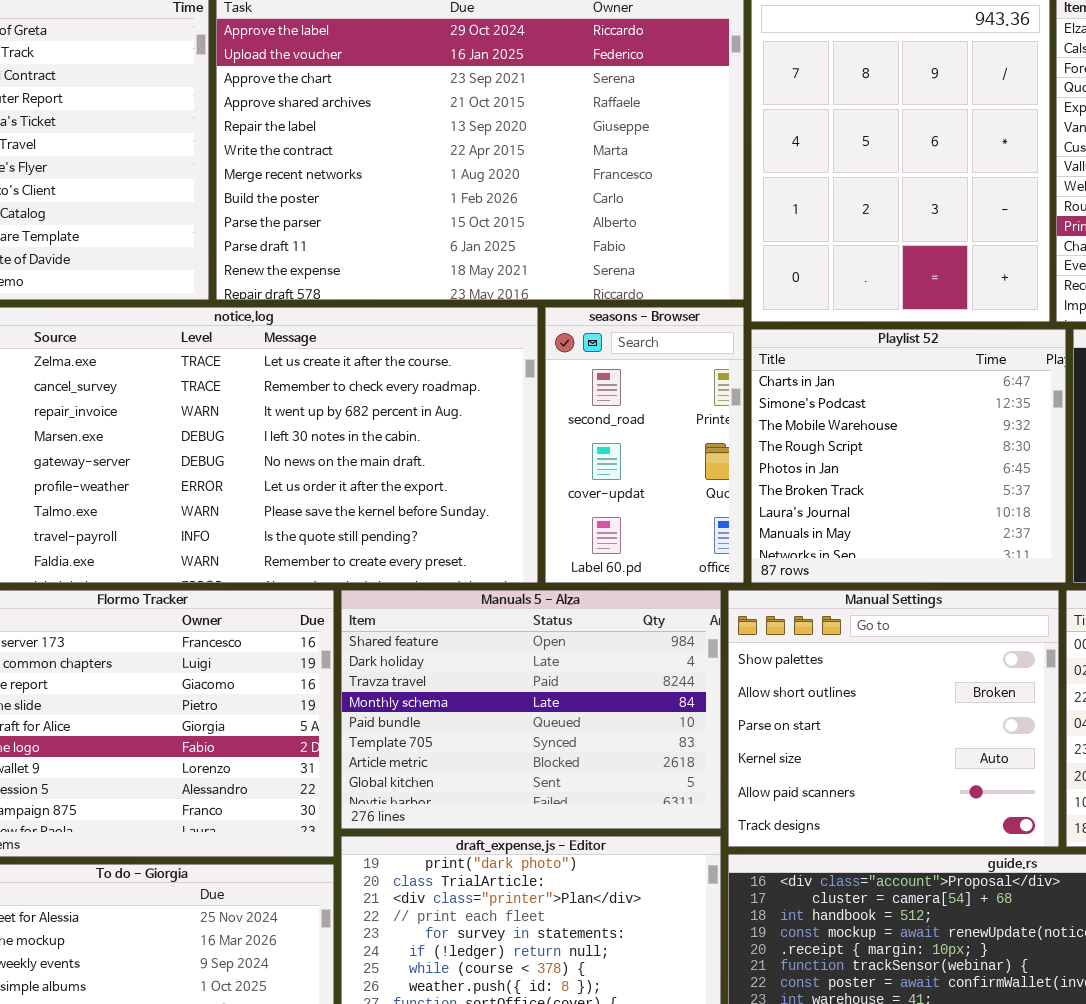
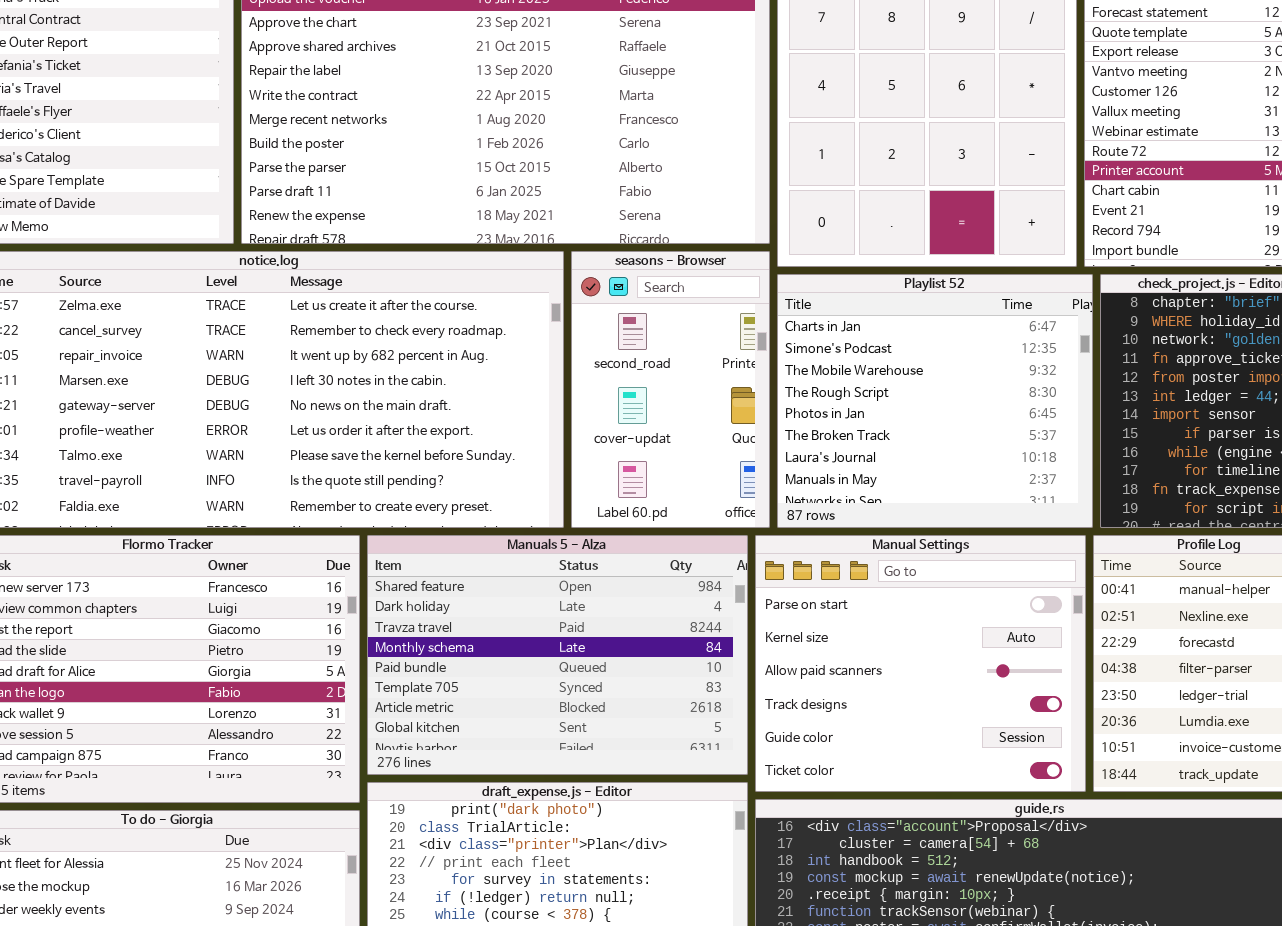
Manual Settings: [728,590,1059,847] -> [755,535,1086,792], scrolled down 2 rows

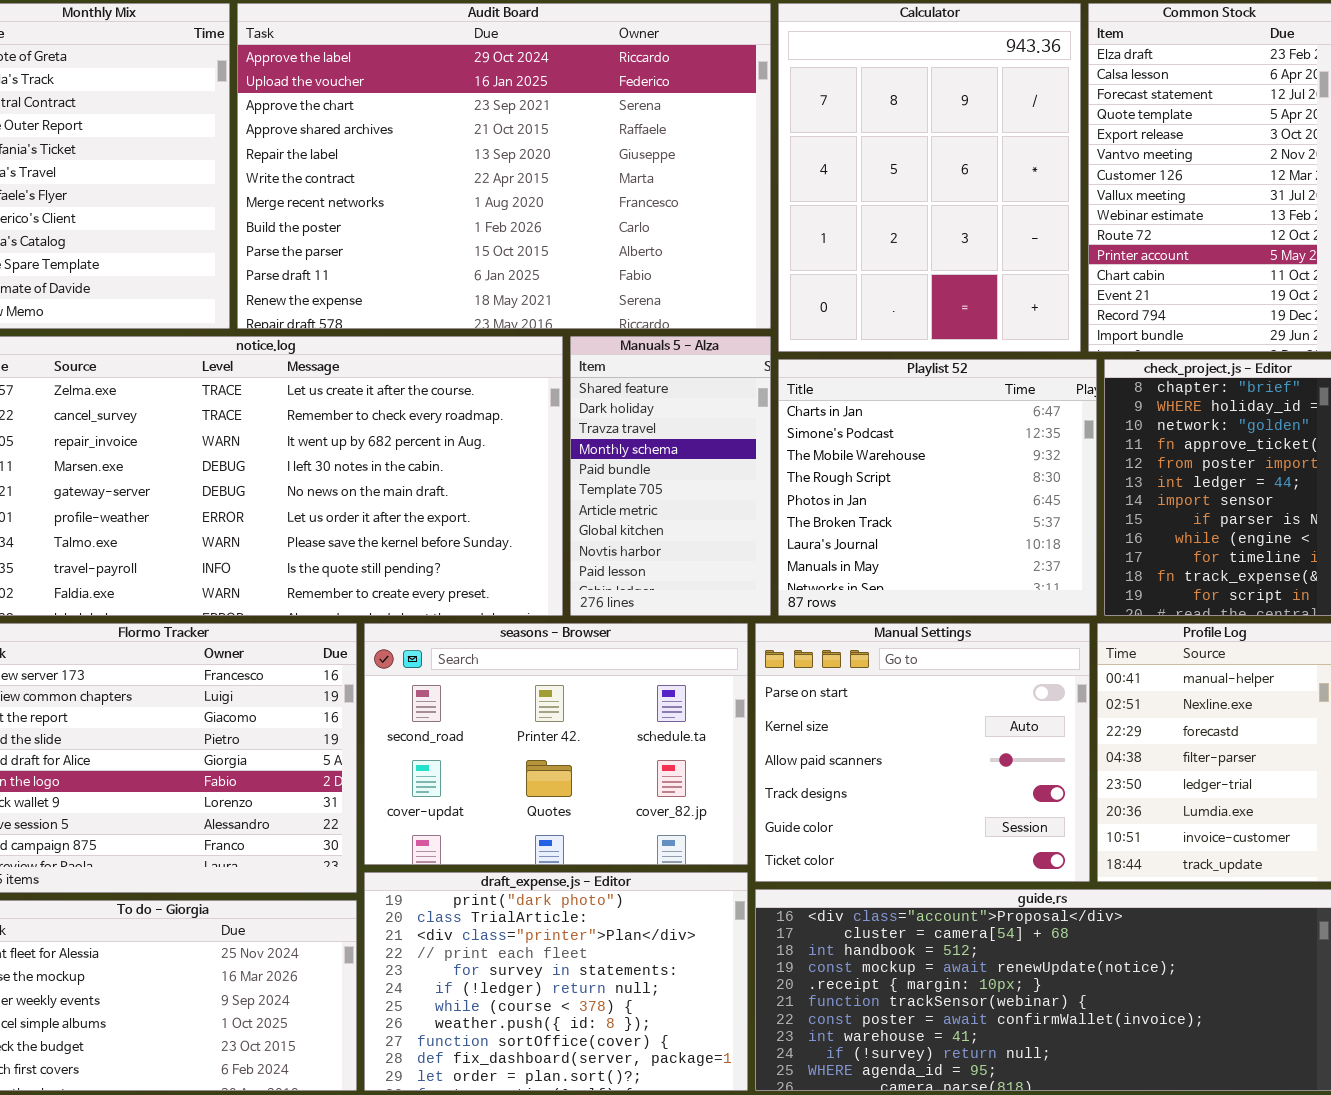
seasons - Browser: [571,251,770,528] -> [364,623,748,865], moved, resized
Manuals 5 - Alza: [367,535,748,775] -> [570,336,771,616], moved, resized

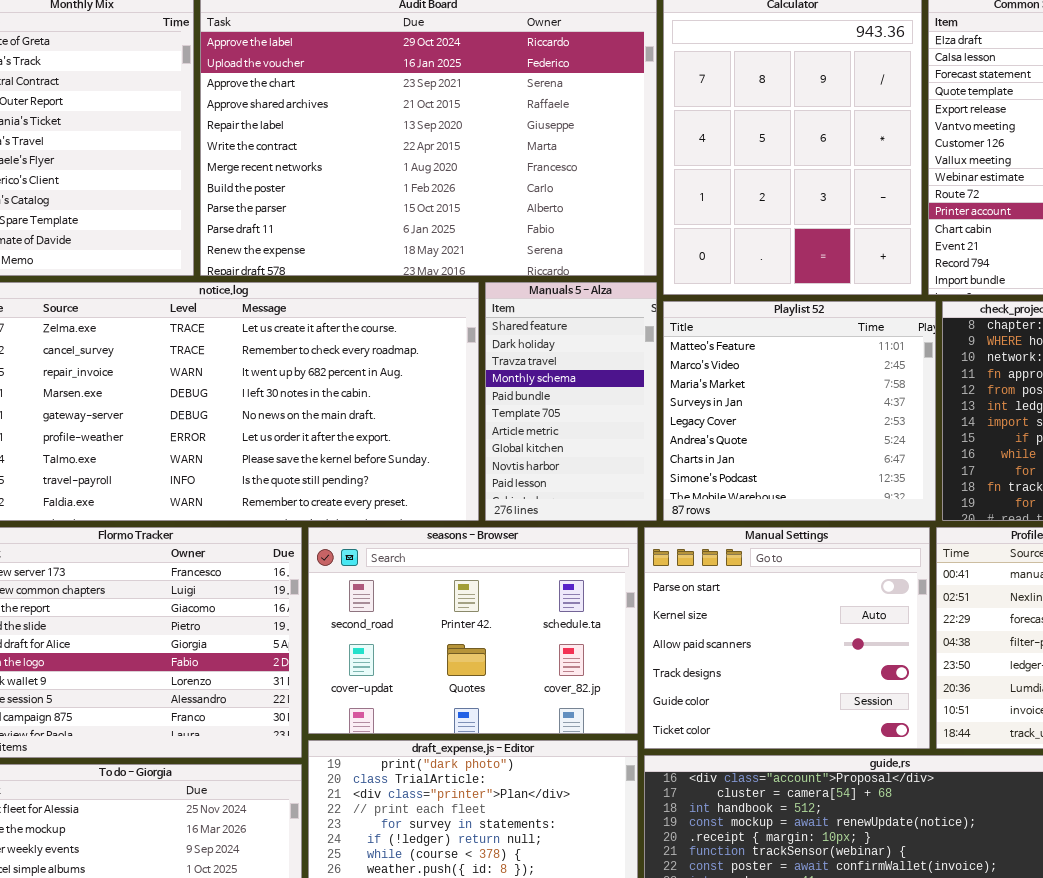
Playlist 52: [778,359,1097,616] -> [663,301,936,521], scrolled up 6 rows

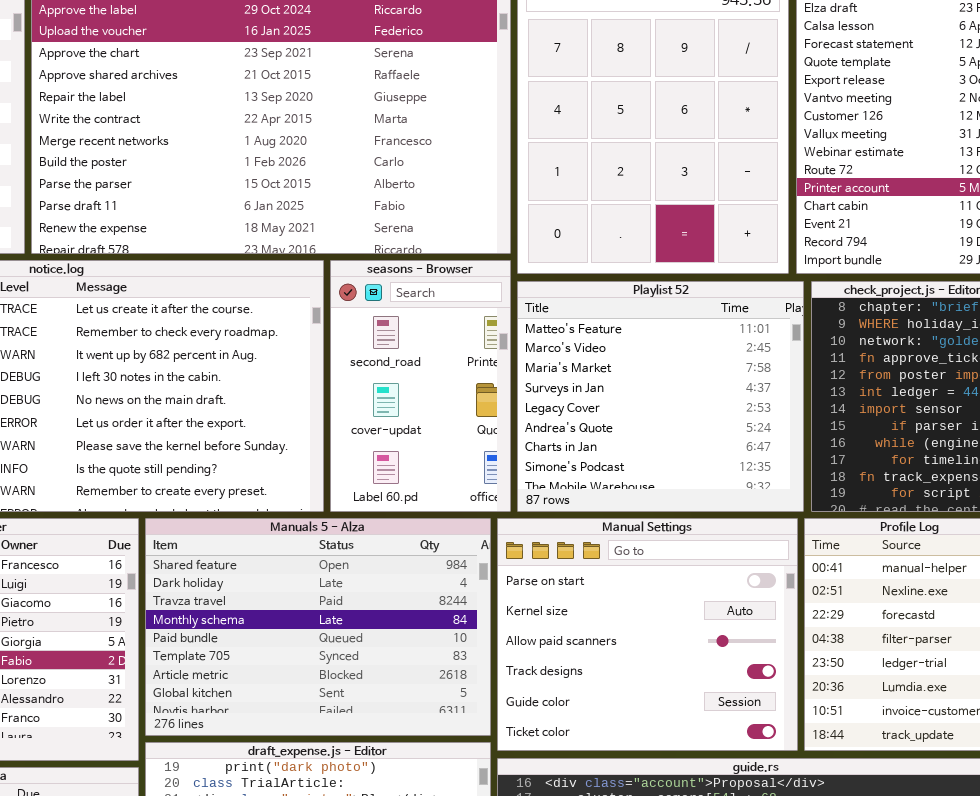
Manuals 5 - Alza: [485,282,657,521] -> [145,518,491,736], moved, resized
seasons - Browser: [308,527,638,734] -> [330,260,511,512], moved, resized

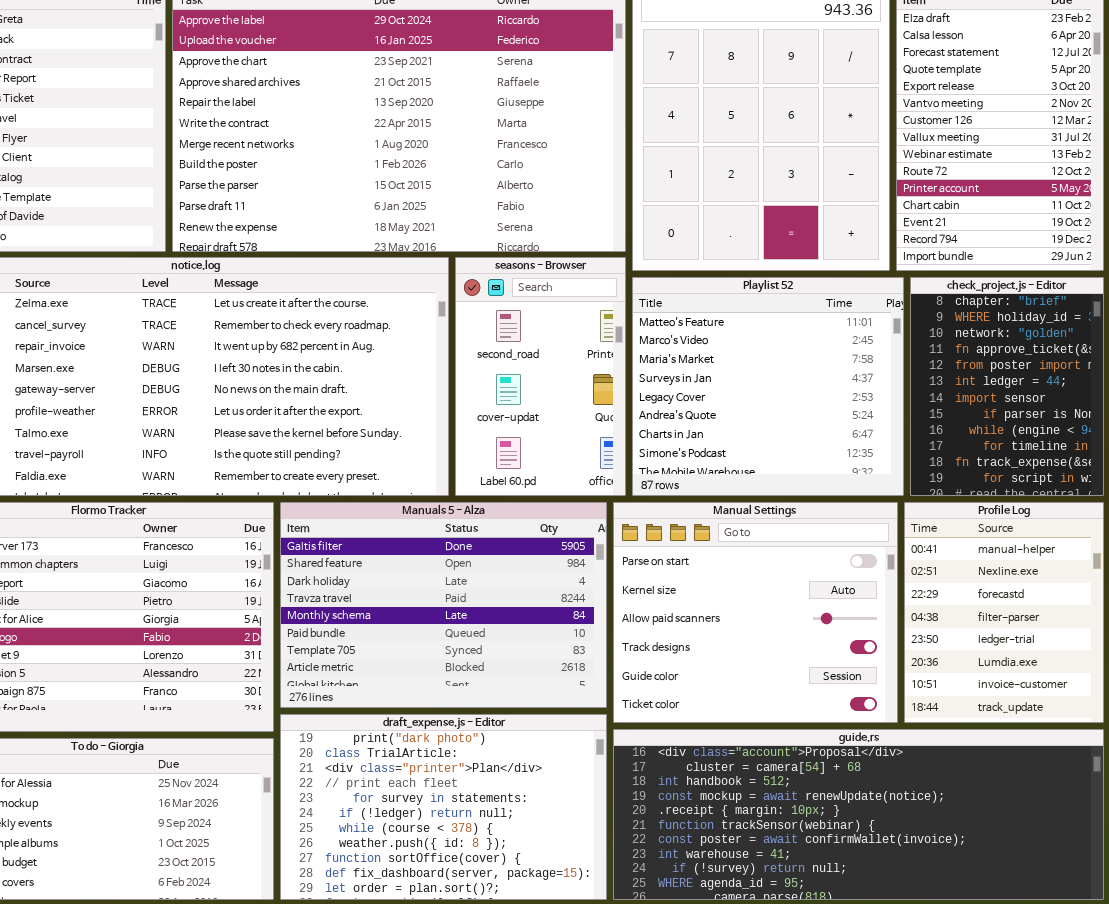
Manuals 5 - Alza: [145,518,491,736] -> [280,502,607,708], scrolled up 1 row

